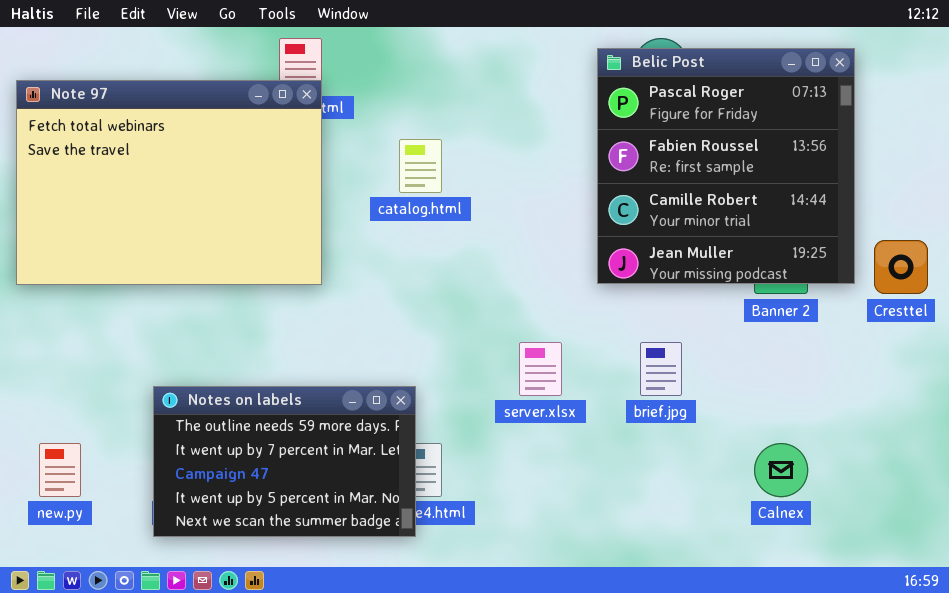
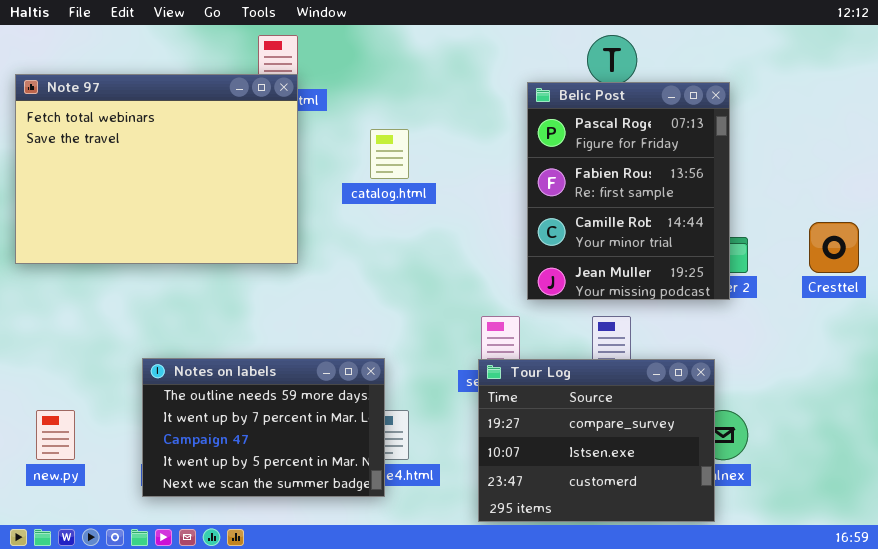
Belic Post: [597,48,855,284] -> [527,82,730,300], moved, resized
Tour Log: none -> [478,359,715,522], opened

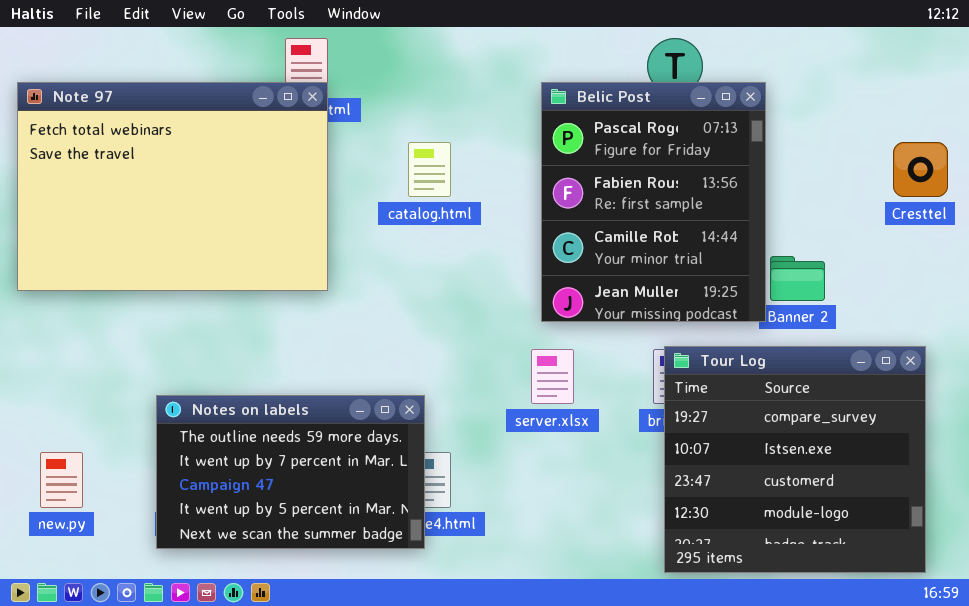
Belic Post: [527,82,730,300] -> [541,82,766,322], moved
Cresttel: [809,222,859,273] -> [893,142,948,197], moved
Tour Log: [478,359,715,522] -> [664,346,926,573], moved, resized

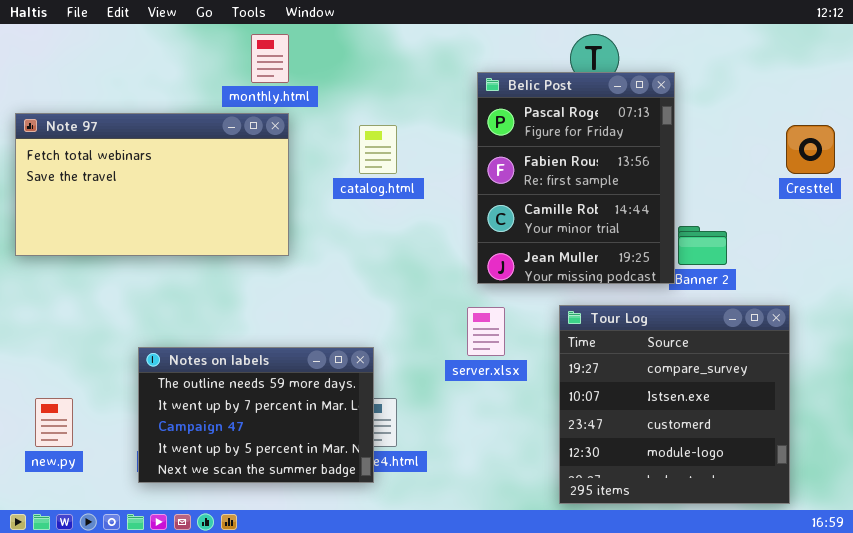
Note 97: [17,82,328,291] -> [15,113,289,256], resized
Tour Log: [664,346,926,573] -> [559,305,790,504], moved

